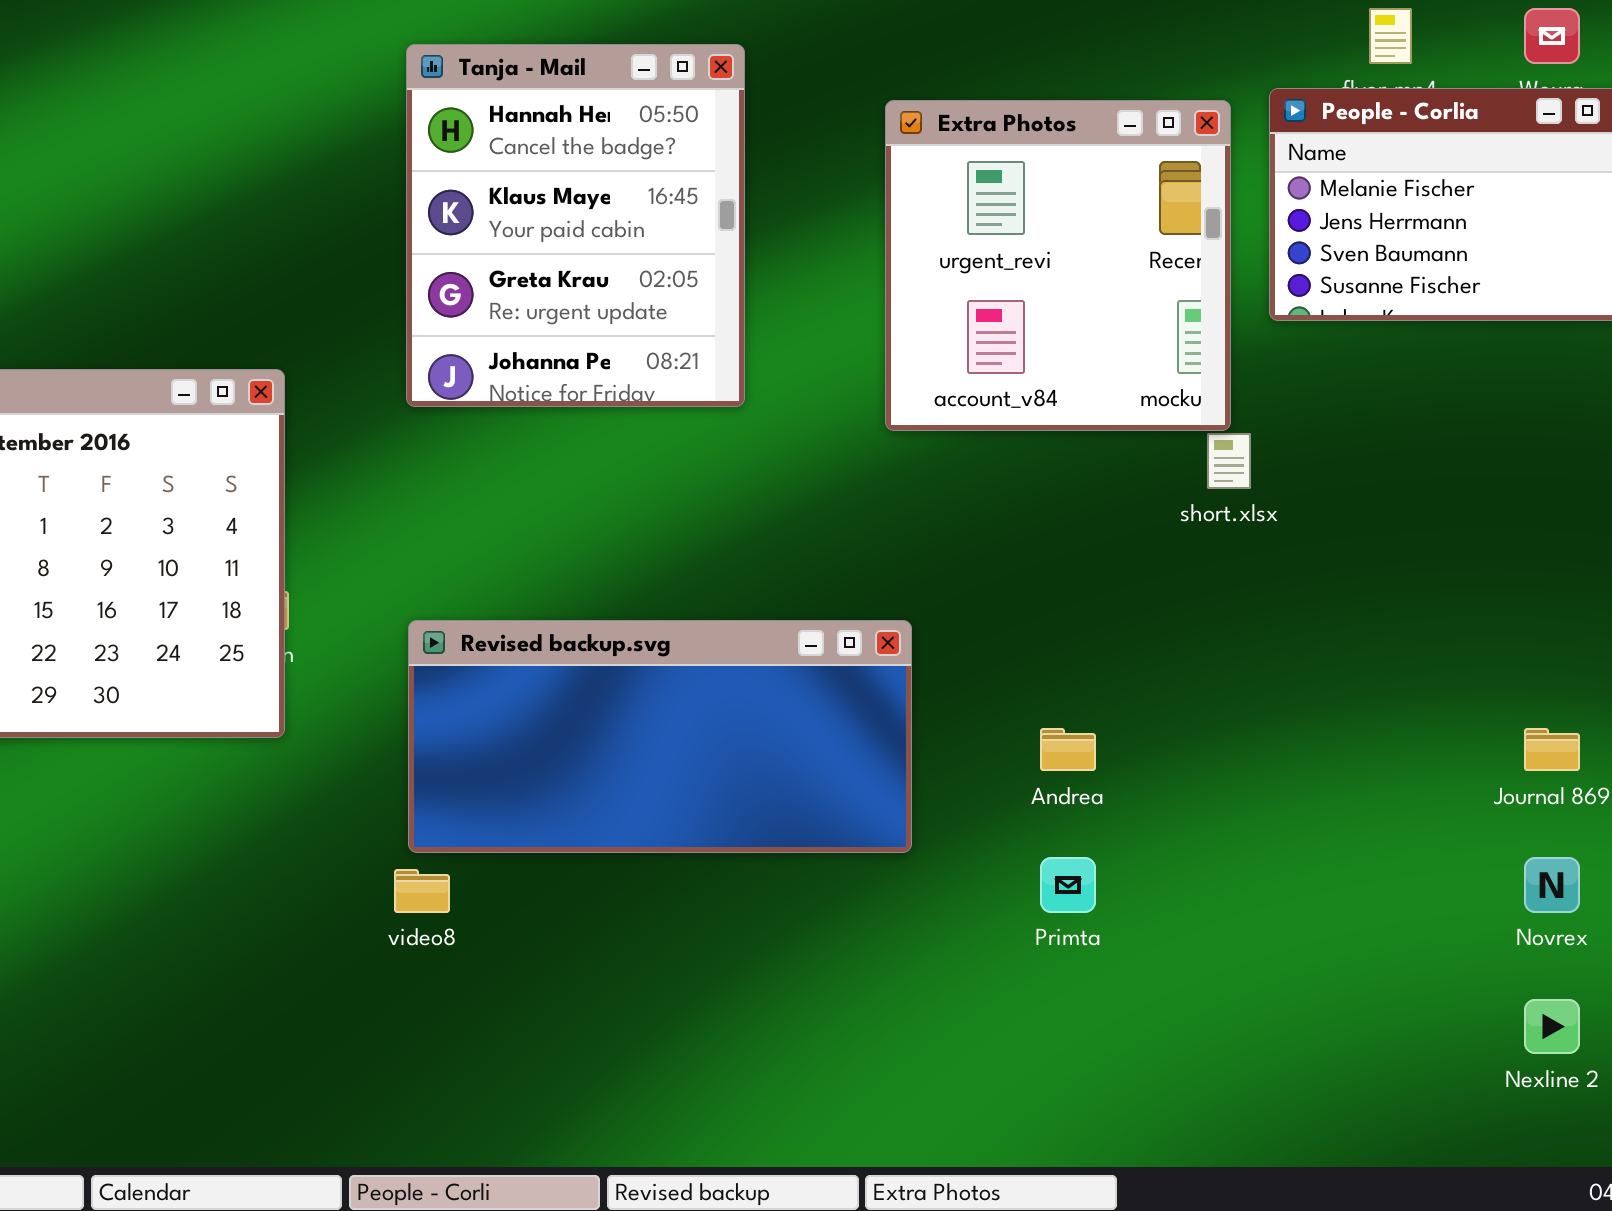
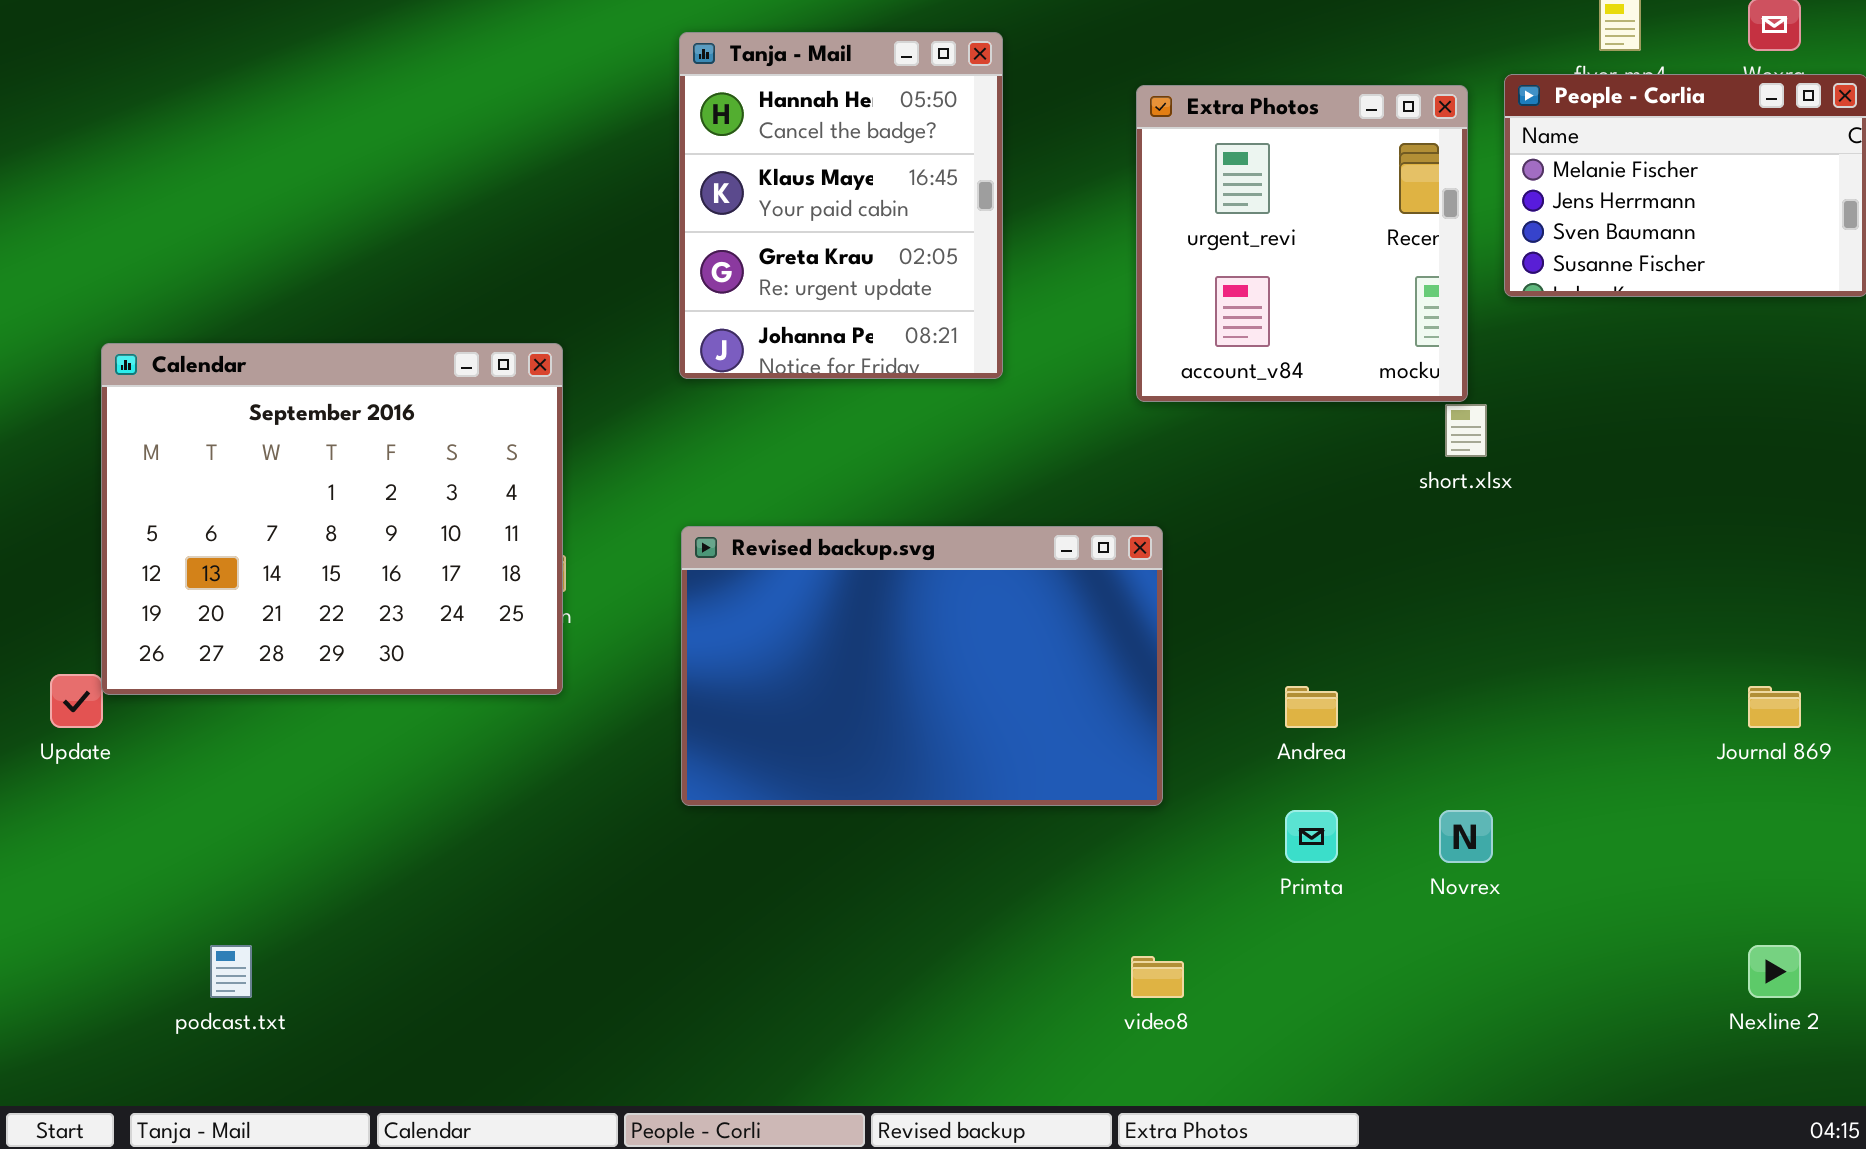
Revised backup.svg: [408,620,912,853] -> [681,526,1163,806], resized
Novrex: [1524,857,1580,913] -> [1439,810,1493,863], moved
video8: [394,869,450,913] -> [1131,956,1184,998], moved

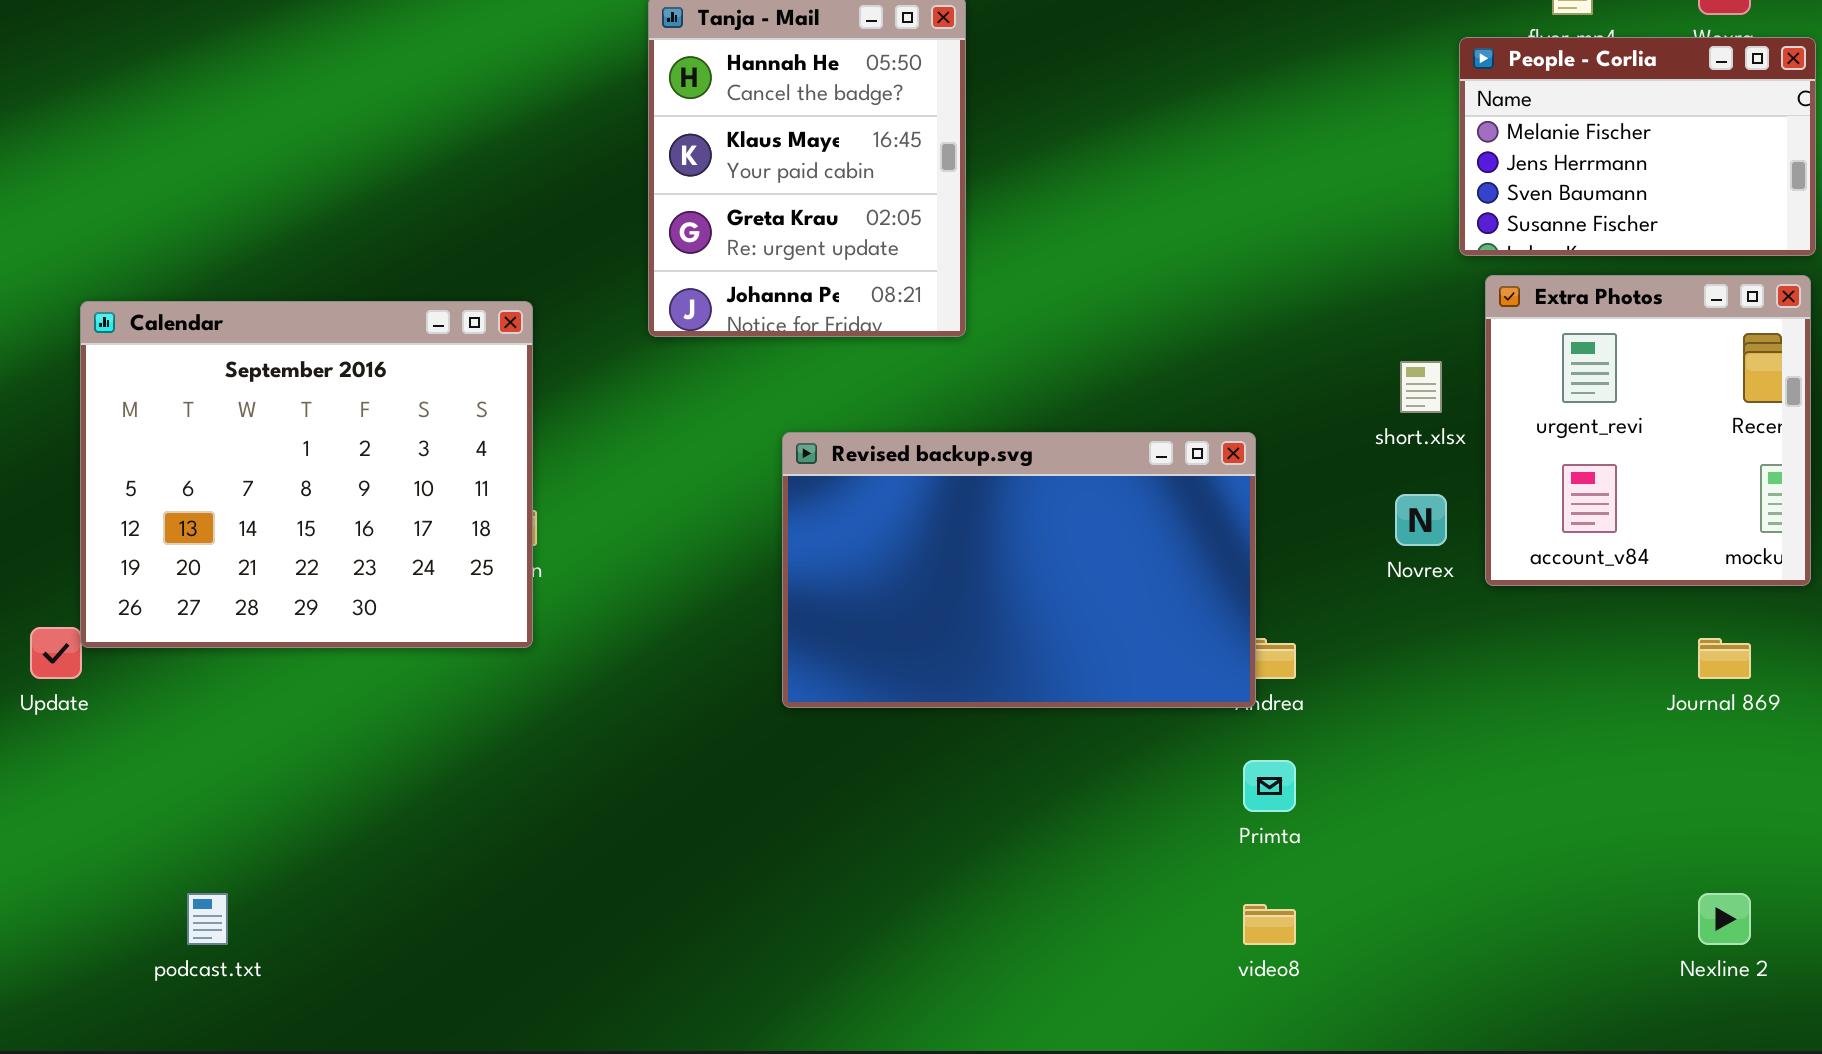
Extra Photos: [1136,85,1468,402] -> [1485,275,1811,586], moved
Revised backup.svg: [681,526,1163,806] -> [782,432,1256,708], moved
Novrex: [1439,810,1493,863] -> [1395,494,1447,546], moved
video8: [1131,956,1184,998] -> [1243,904,1296,945], moved

